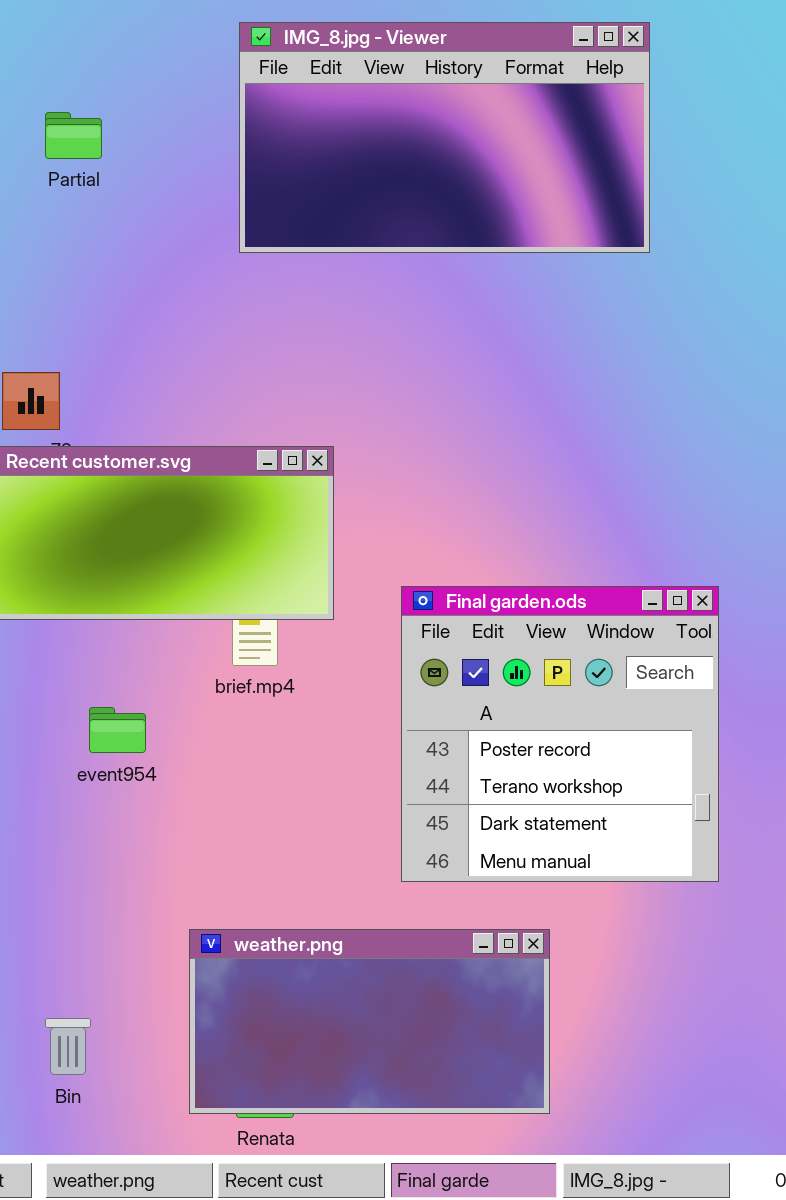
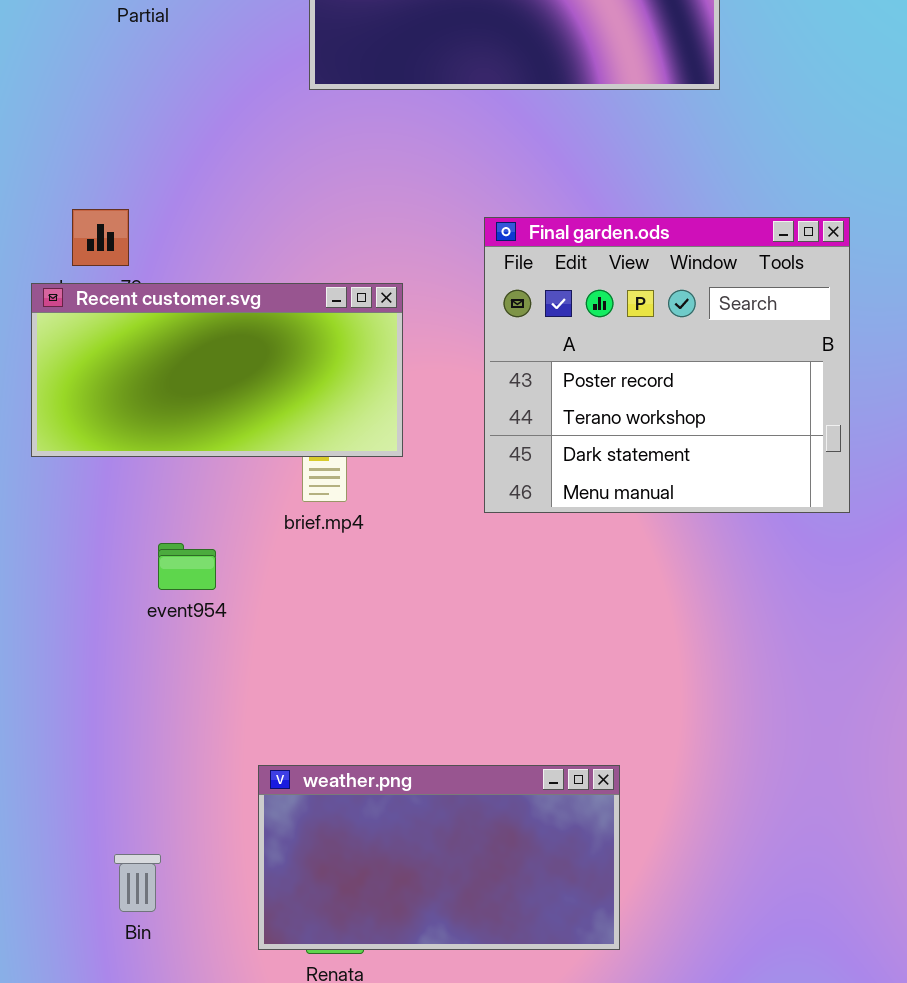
Final garden.ods: [401,586,719,882] -> [484,217,850,513], moved, resized

